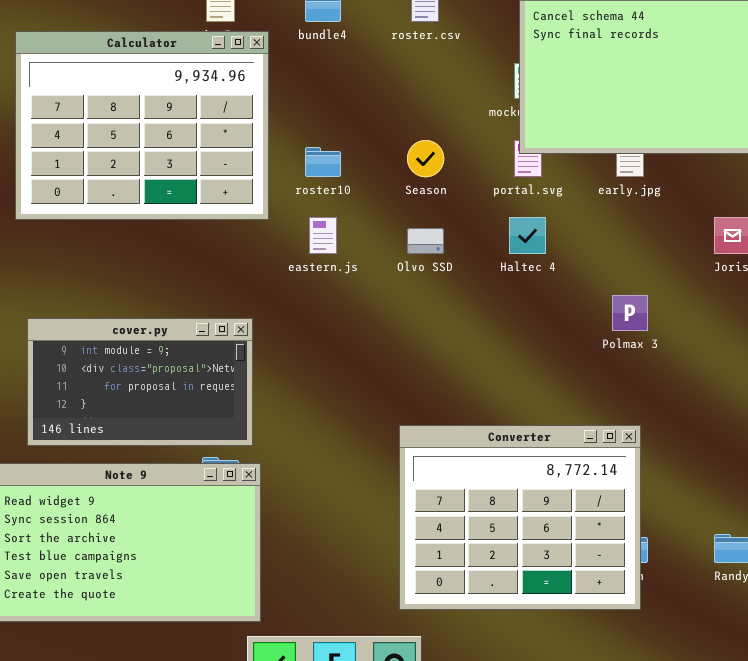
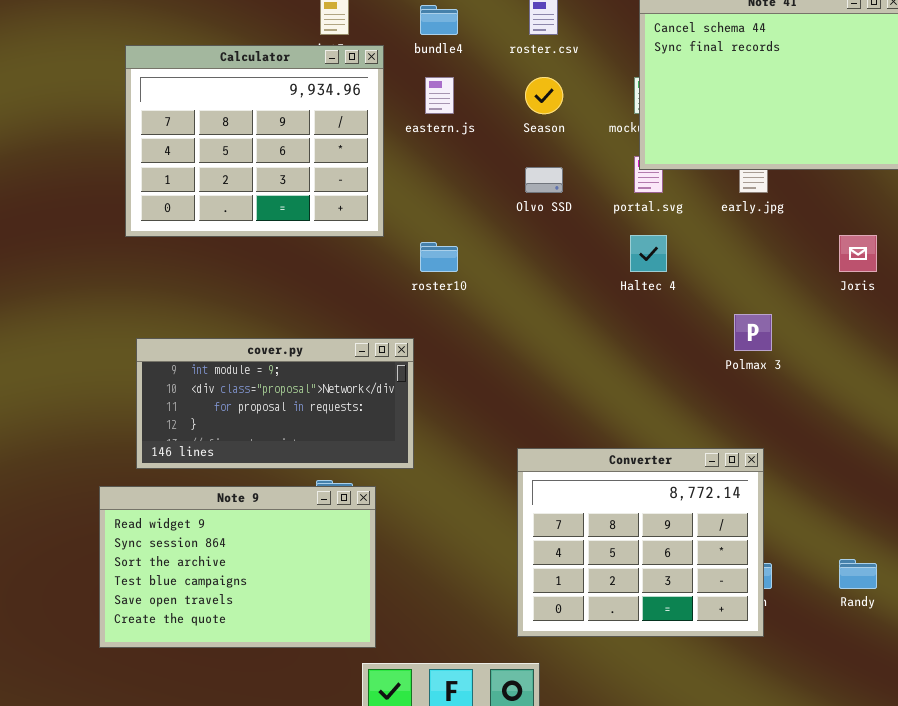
Season: [407,140,444,177] -> [525,77,563,114], moved
roster10: [305,147,341,177] -> [420,242,458,272], moved
eastern.js: [309,217,337,254] -> [425,77,454,114], moved
Olvo SSD: [407,228,444,254] -> [525,167,563,193], moved
cover.py: [27,318,253,446] -> [136,338,414,469], resized

